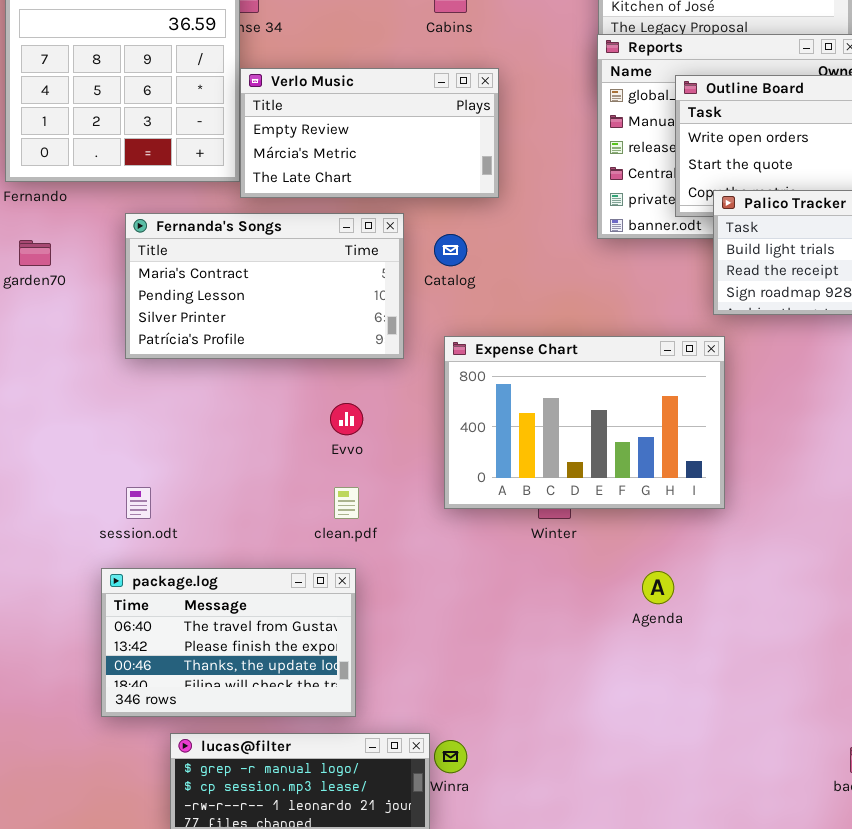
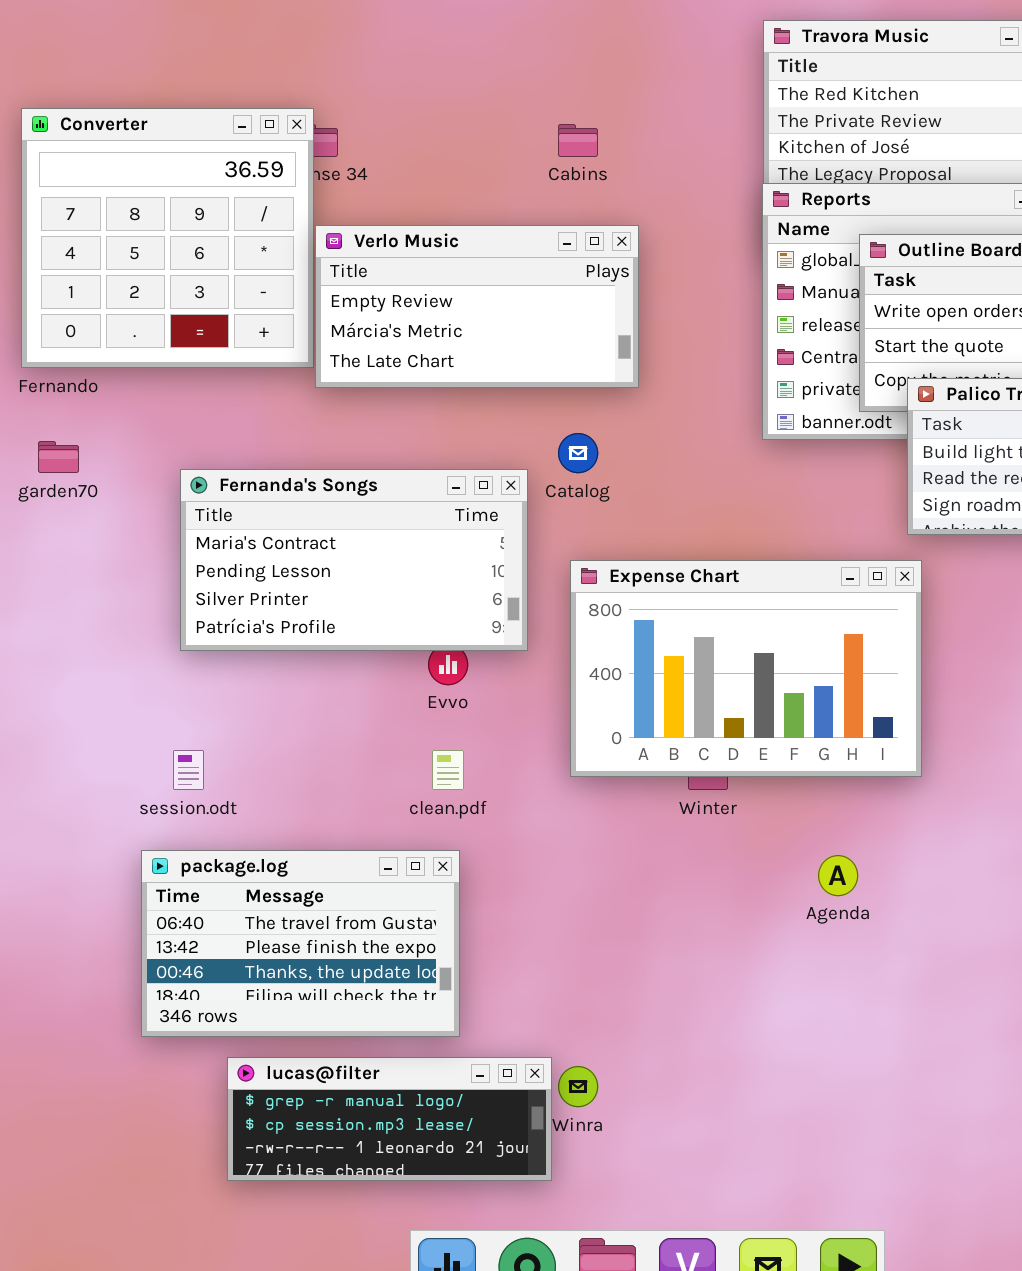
Fernanda's Songs: [125,213,404,359] -> [180,469,528,651], moved

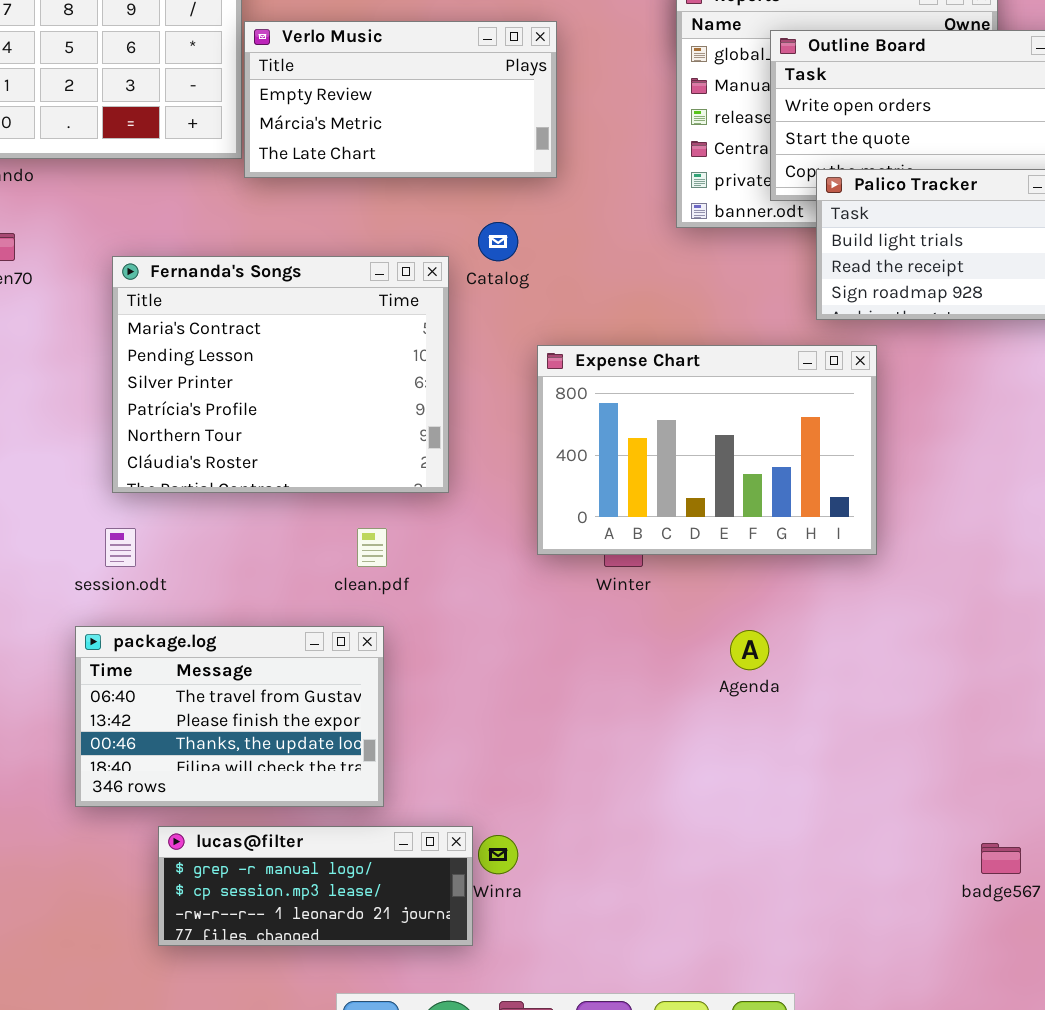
Fernanda's Songs: [180,469,528,651] -> [112,256,449,493], resized
Expense Chart: [570,560,922,777] -> [537,345,877,555], moved

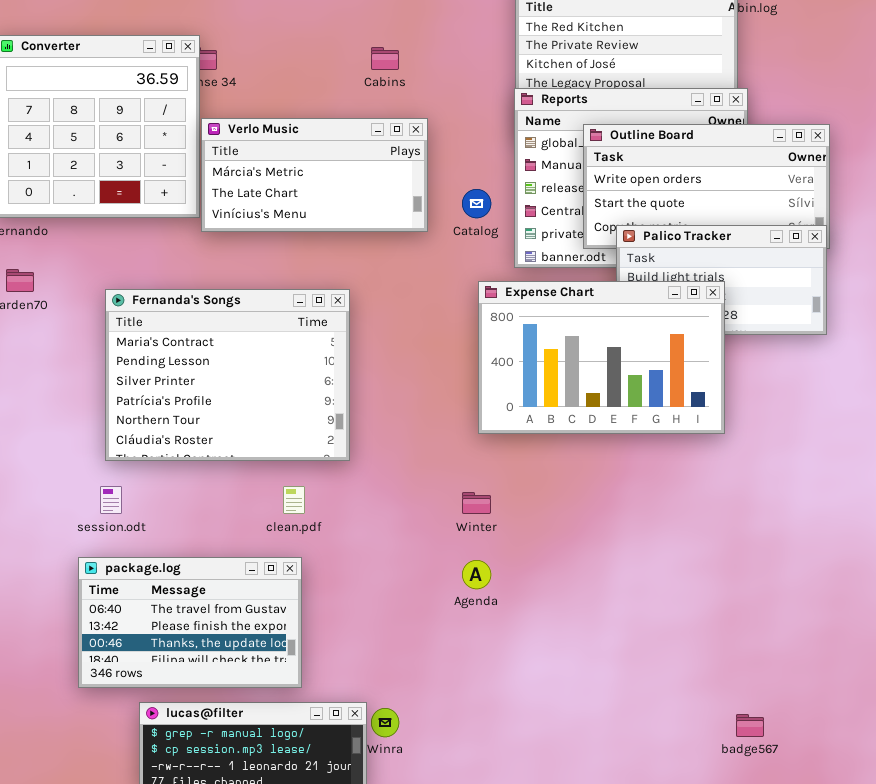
Verlo Music: [244,21,557,178] -> [201,118,428,232], scrolled down 1 row
Catalog: [478,222,518,261] -> [462,189,491,218], moved
Expense Chart: [537,345,877,555] -> [478,281,725,434], moved
Agenda: [730,630,769,670] -> [462,560,491,589], moved

